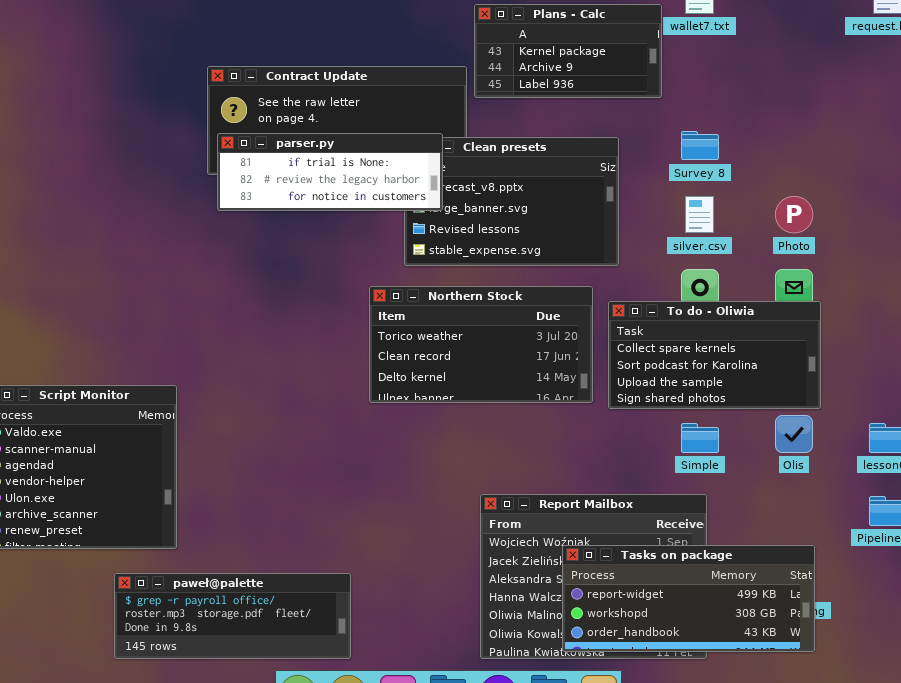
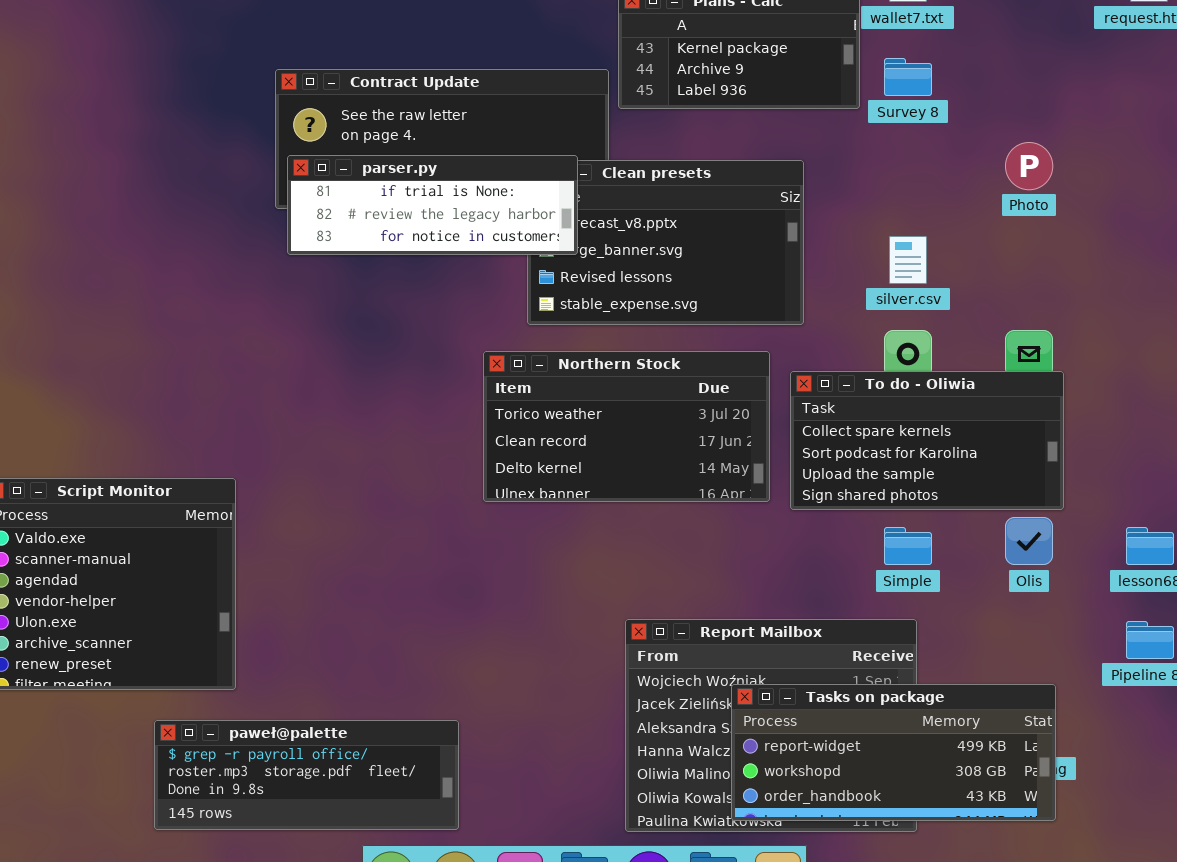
Survey 8: [681,131,719,160] -> [884,58,932,96], moved
Photo: [775,196,813,233] -> [1005,142,1053,190], moved

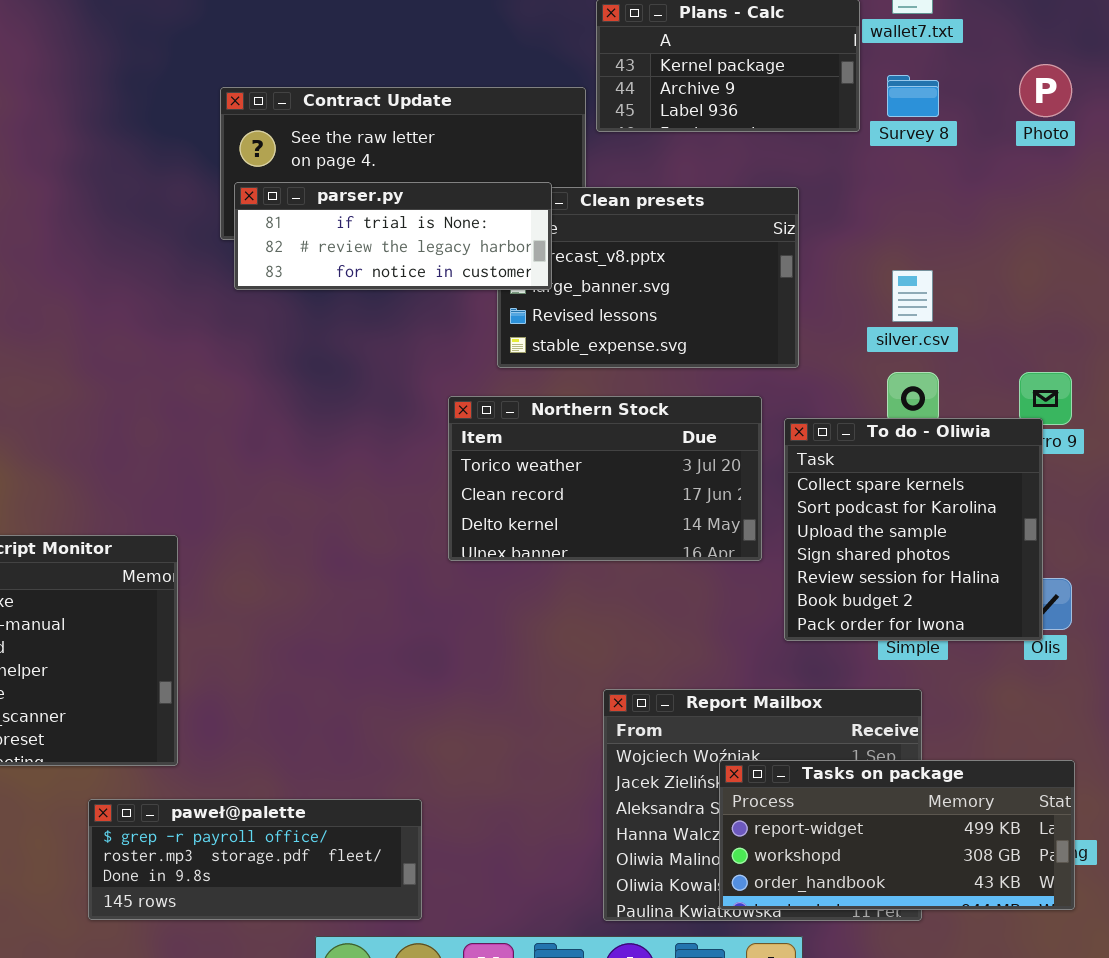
Photo: [1005,142,1053,190] -> [1019,64,1072,117], moved
To do - Oliwia: [790,371,1064,510] -> [784,418,1043,641], resized

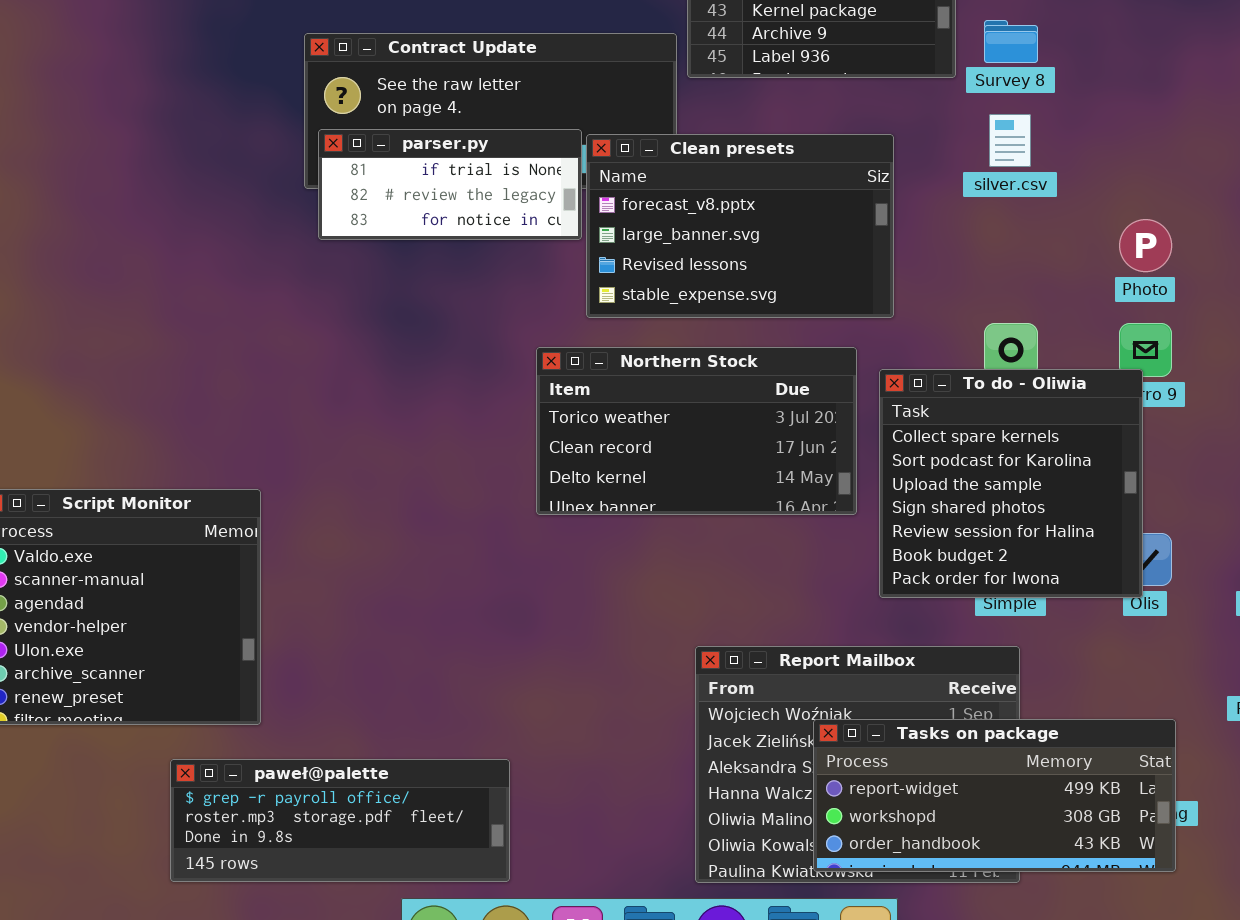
Photo: [1019,64,1072,117] -> [1119,219,1172,272], moved
parser.py: [234,182,552,290] -> [318,129,582,240], resized
silver.csv: [892,270,933,322] -> [989,114,1031,167], moved

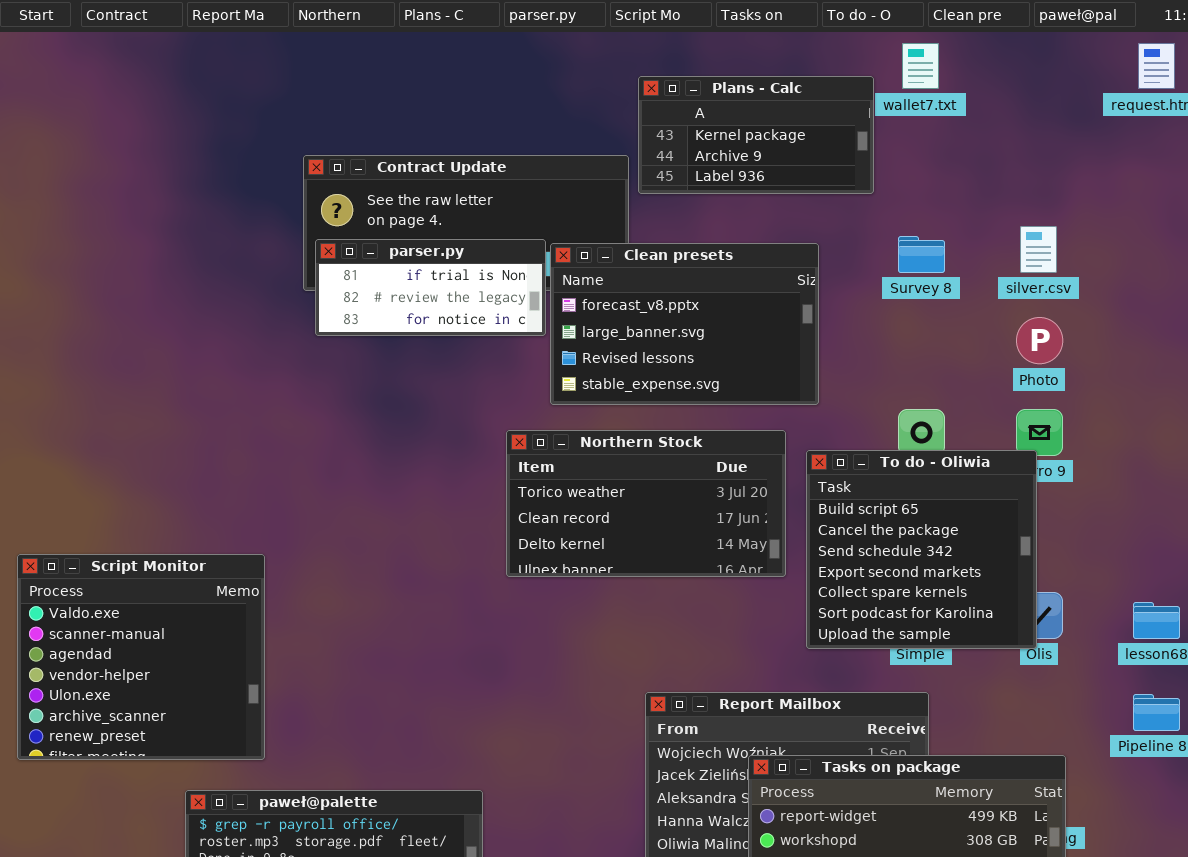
Survey 8: [984,20,1038,63] -> [898,236,945,273], moved
silver.csv: [989,114,1031,167] -> [1020,226,1057,273], moved
To do - Oliwia: [879,369,1143,598] -> [806,450,1037,649], scrolled up 4 rows

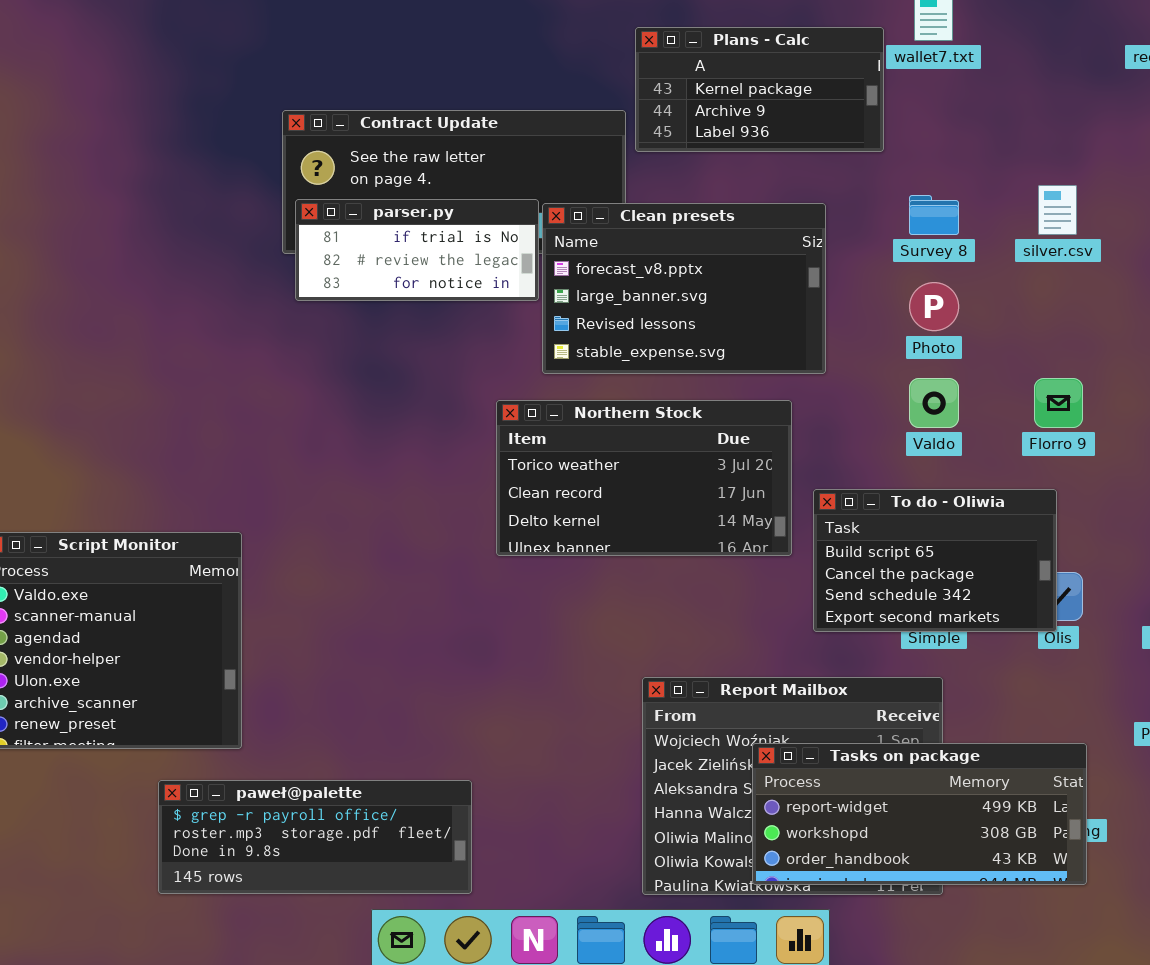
Photo: [1016,317,1063,364] -> [909,282,959,331], moved
To do - Oliwia: [806,450,1037,649] -> [813,489,1057,632], resized

